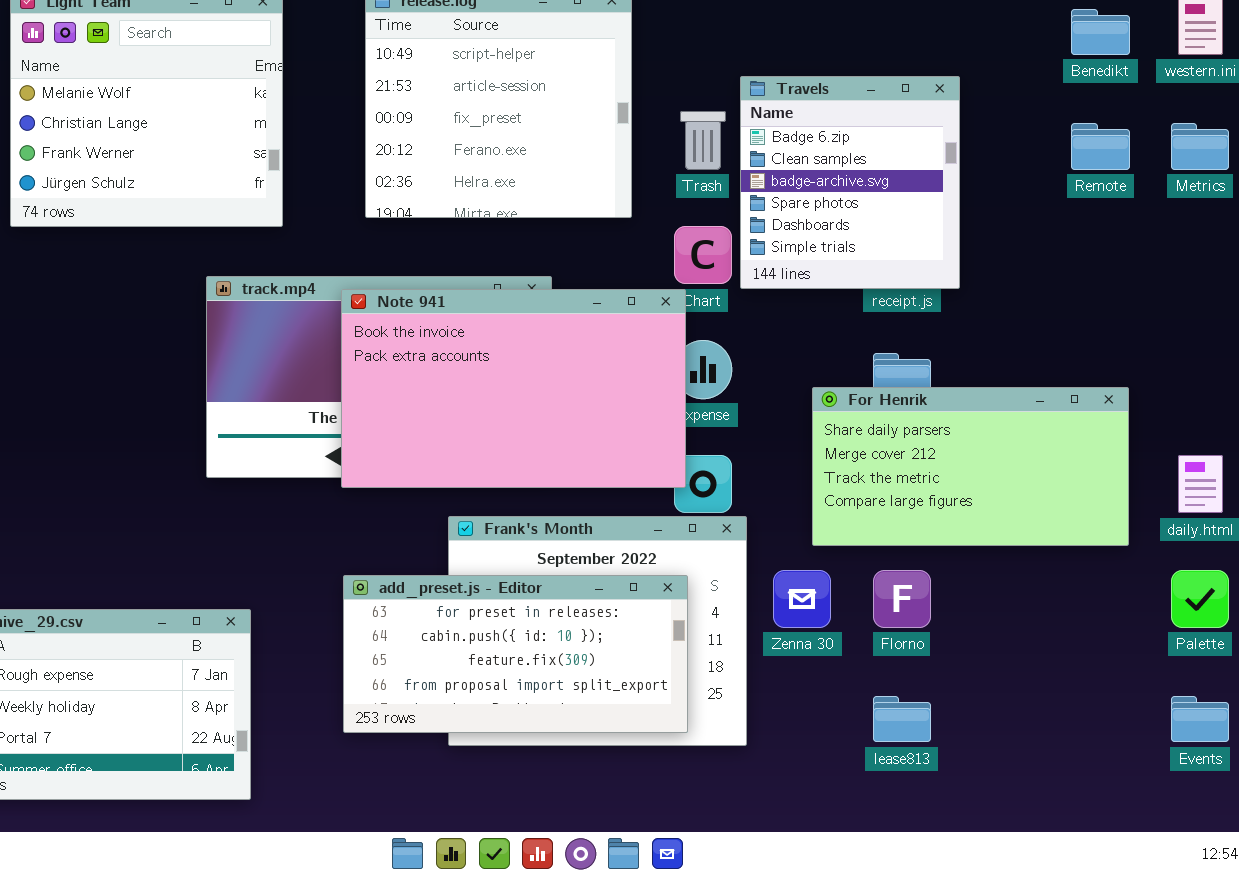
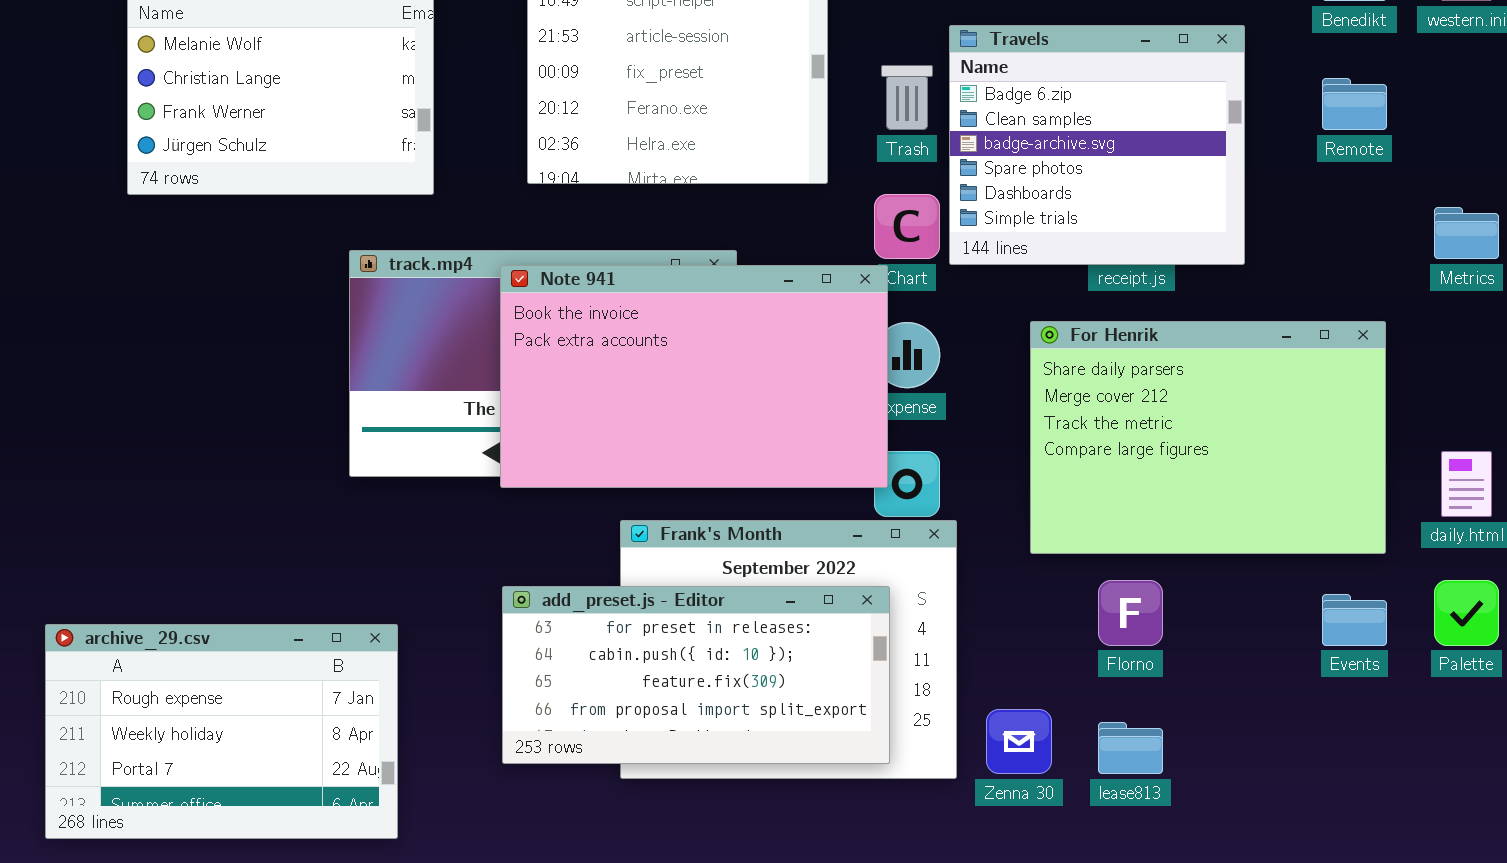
Travels: [740,76,960,289] -> [949,25,1245,265], resized
Metrics: [1171,123,1229,170] -> [1434,207,1499,259], moved
For Henrik: [812,387,1129,546] -> [1030,321,1386,554], resized
Zenna 30: [773,570,831,628] -> [986,709,1052,774], moved
Events: [1171,696,1229,742] -> [1322,594,1387,646], moved

